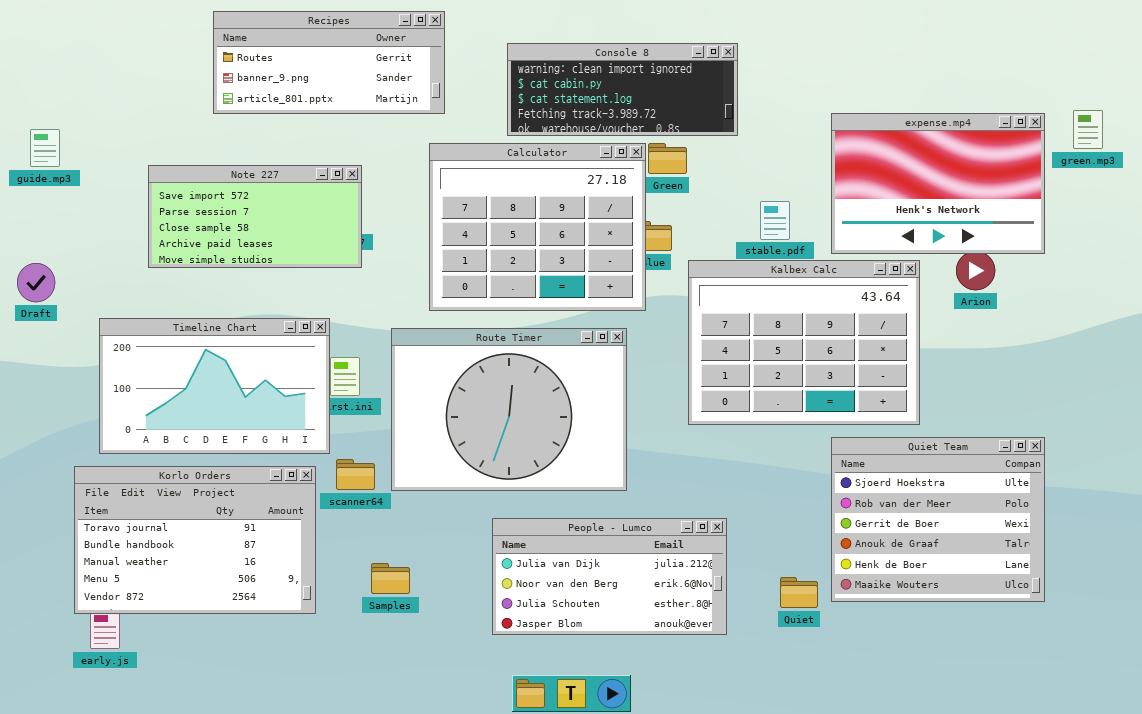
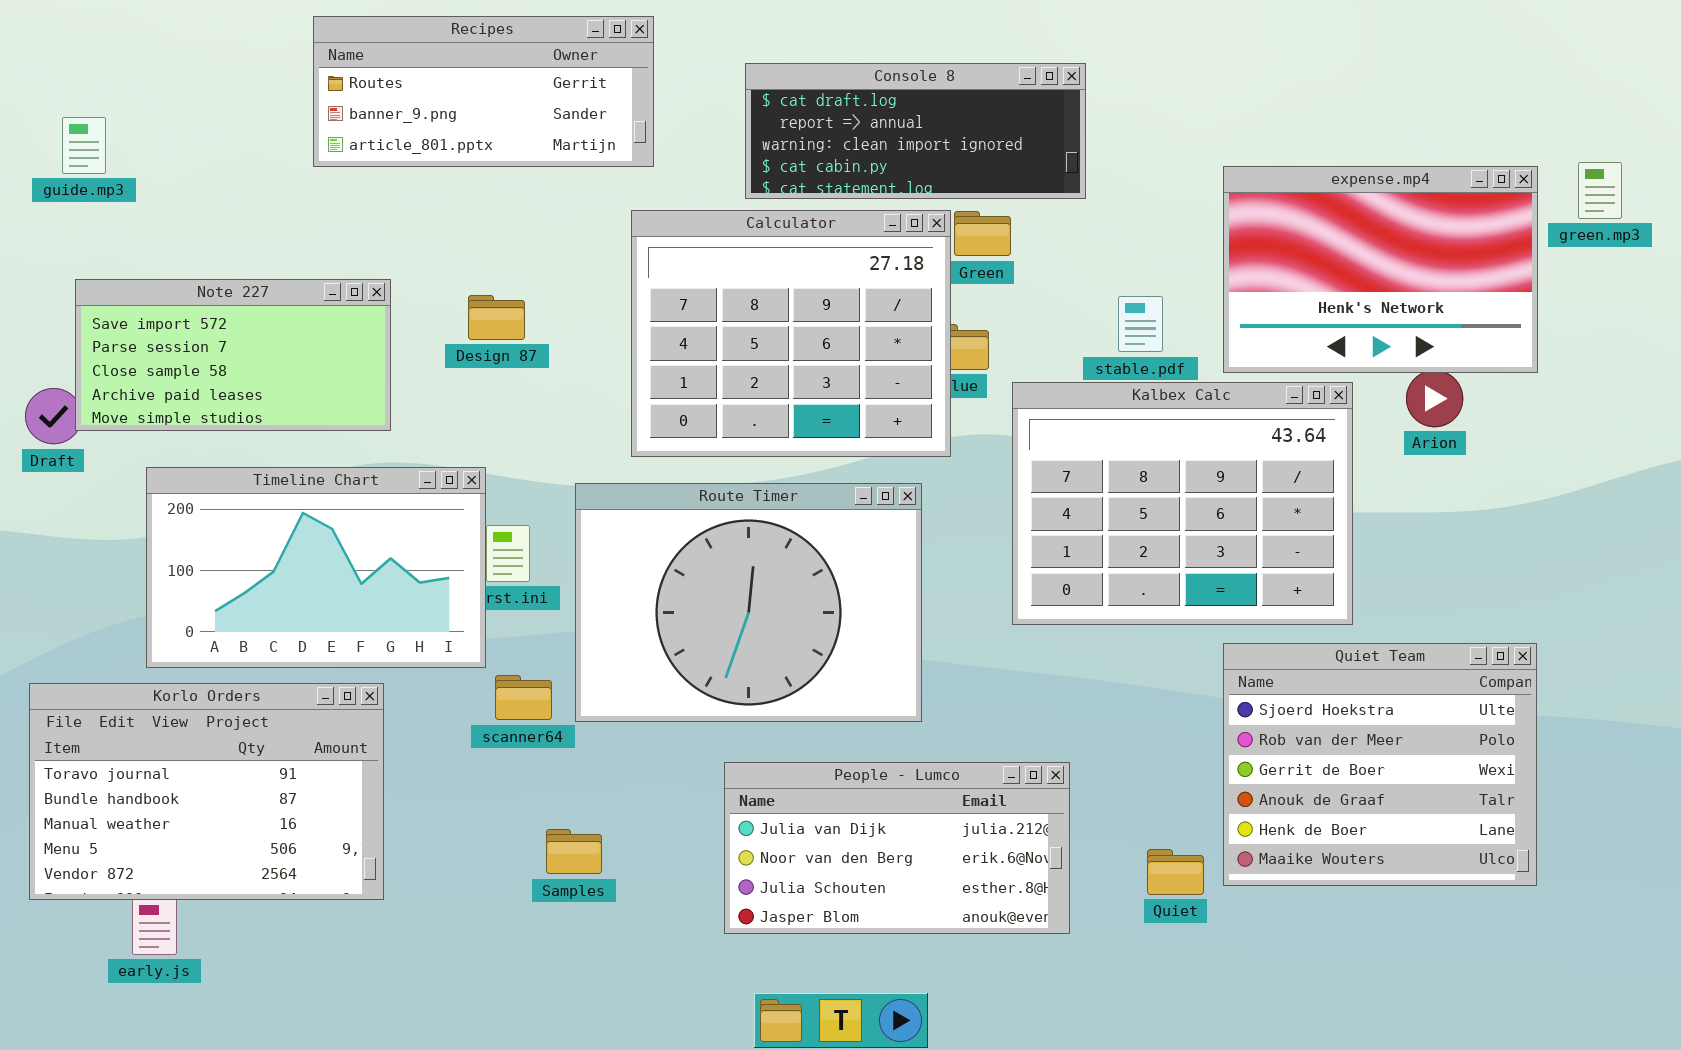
Console 8: [507,43,738,136] -> [745,63,1086,199], scrolled up 2 rows
guide.mp3: [30,129,60,167] -> [62,117,106,174], moved
Note 227: [148,165,362,268] -> [75,279,391,431], moved
Korlo Orders: [74,466,316,614] -> [29,683,384,900], moved

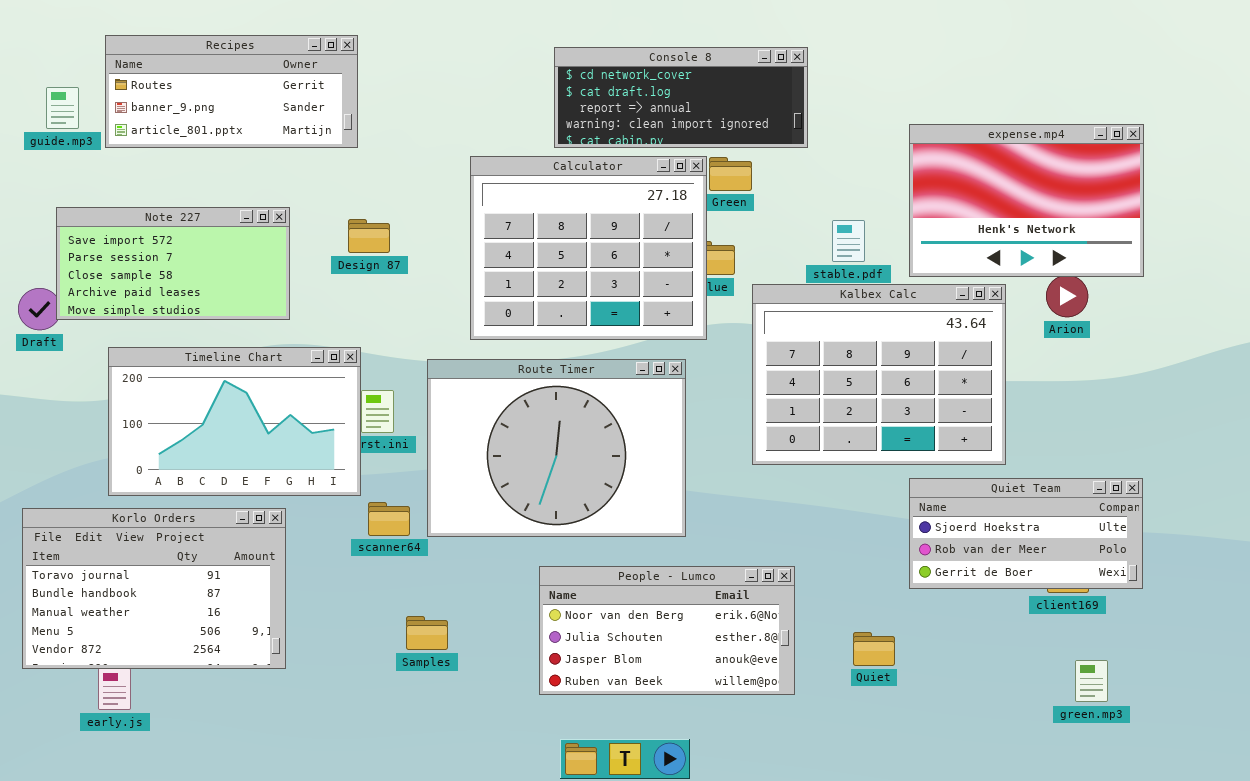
Recipes: [313,16,654,167] -> [105,35,358,148], moved
Console 8: [745,63,1086,199] -> [554,47,808,148], scrolled up 1 row
green.mp3: [1578,162,1622,219] -> [1075,660,1108,702], moved
Quiet Team: [1223,643,1537,886] -> [909,478,1143,589], resized
People - Lumco: [724,762,1070,934] -> [539,566,795,695], scrolled down 1 row

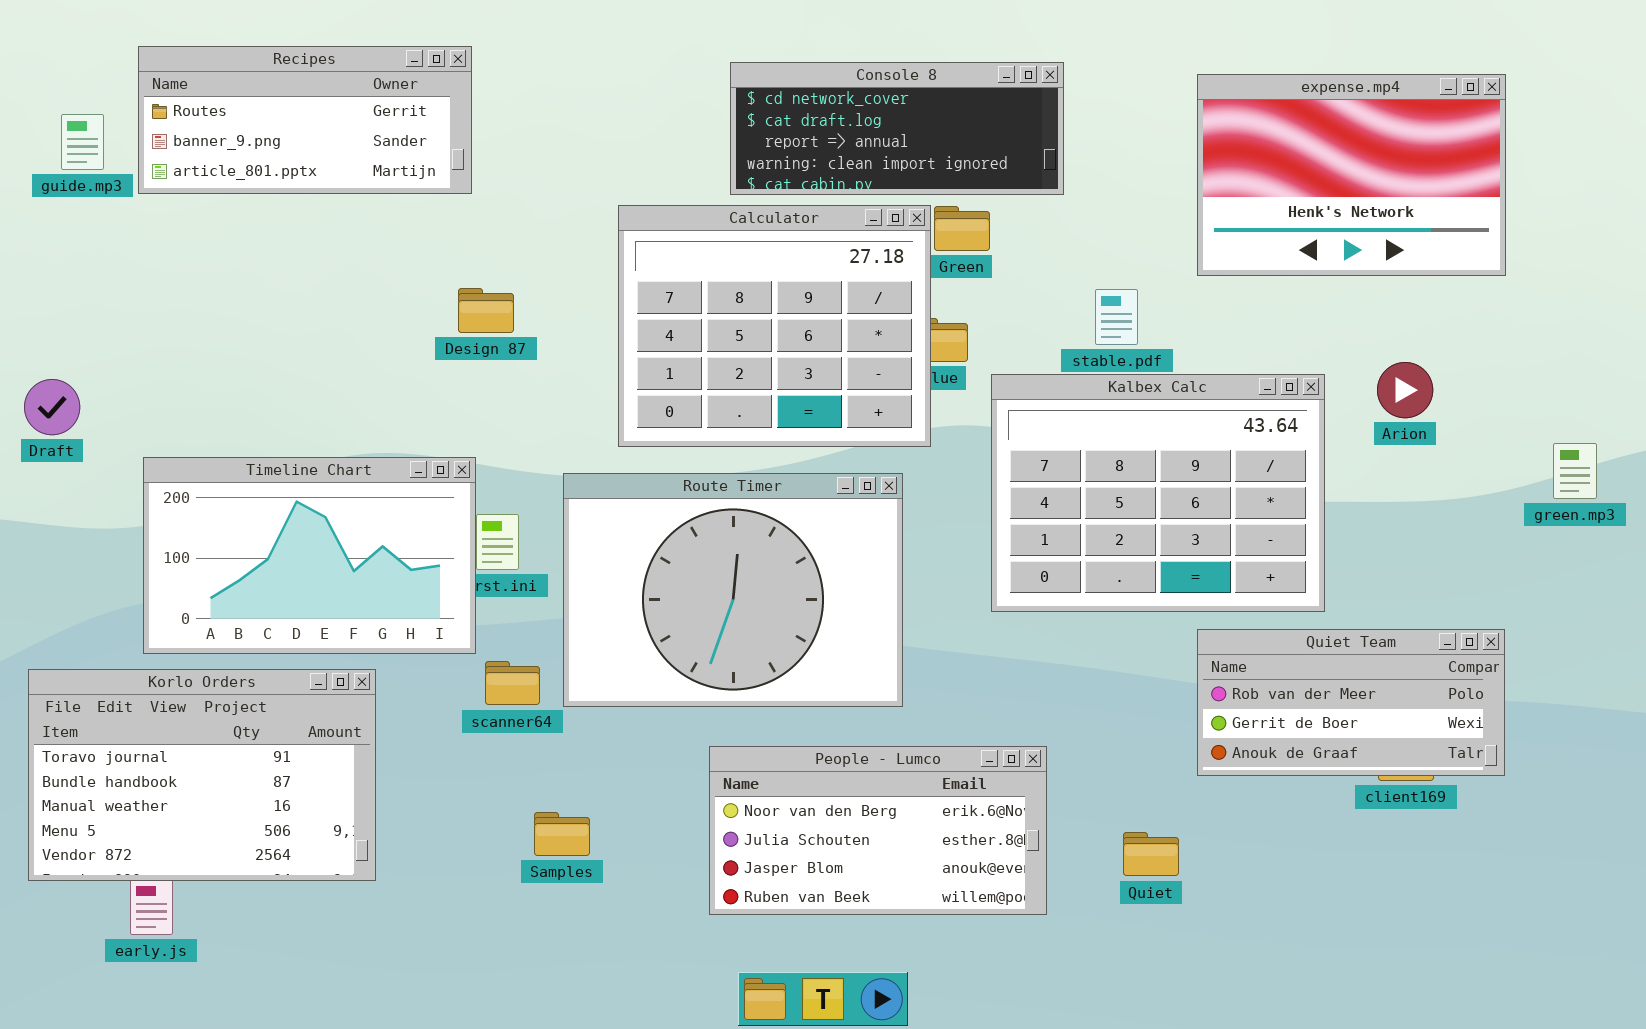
expense.mp4: [909,124,1144,277] -> [1197,74,1506,276], moved
Note 227: [56,207,290,320] -> none, closed
Quiet Team: [909,478,1143,589] -> [1197,629,1505,776], scrolled down 1 row
green.mp3: [1075,660,1108,702] -> [1553,443,1597,499], moved

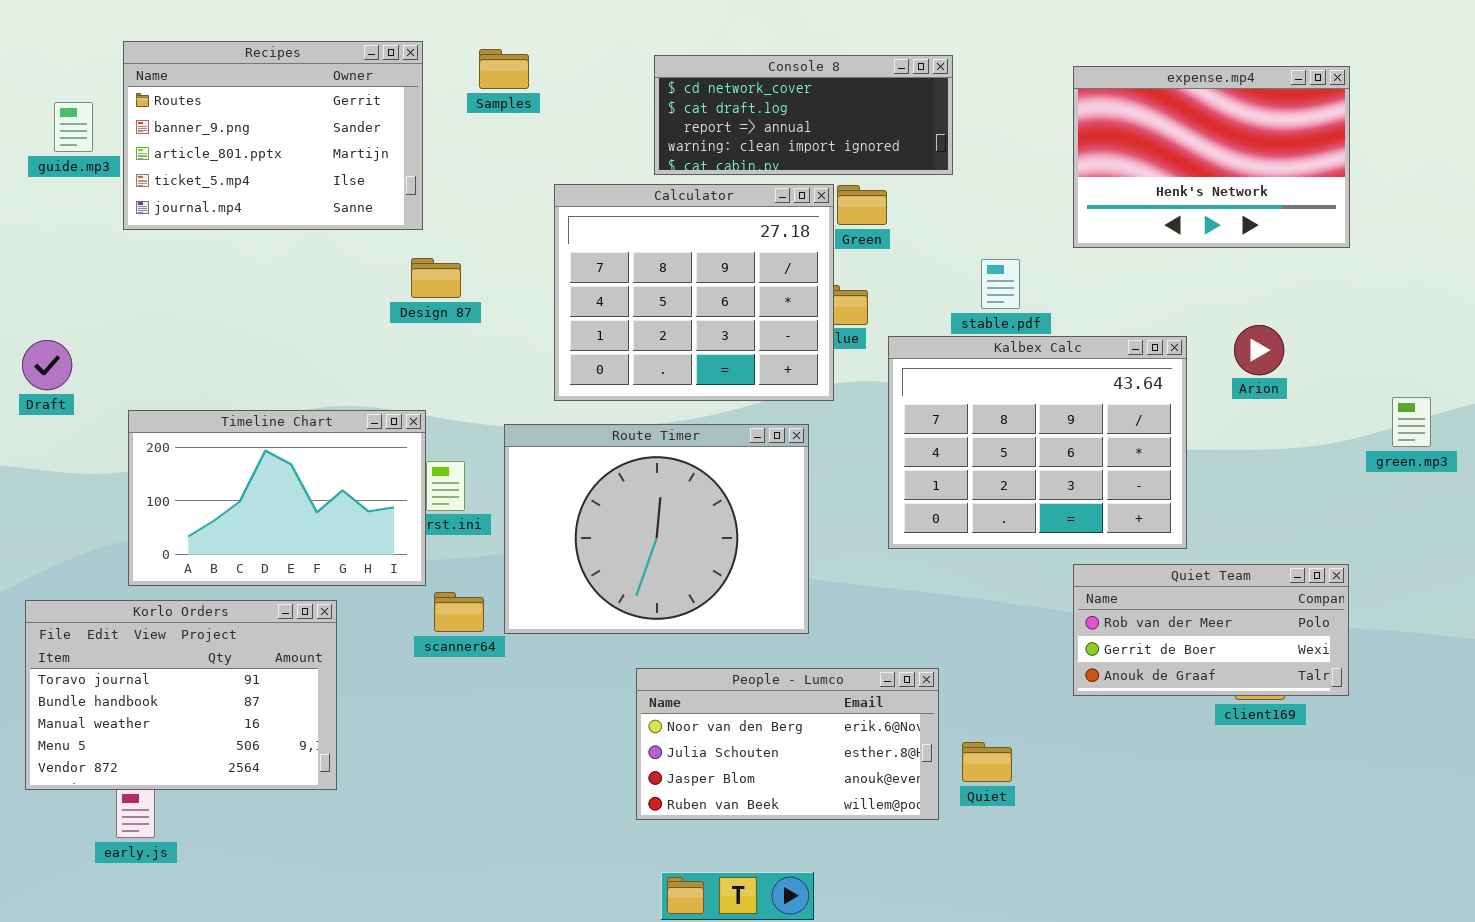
Recipes: [138,46,472,194] -> [123,41,423,230], resized
Samples: [534,812,590,856] -> [479,49,529,89], moved
Quiet: [1123,832,1179,876] -> [962,742,1012,782], moved

